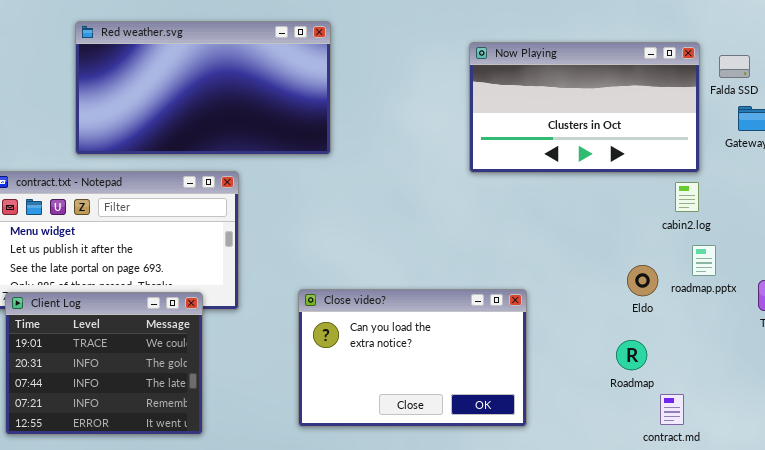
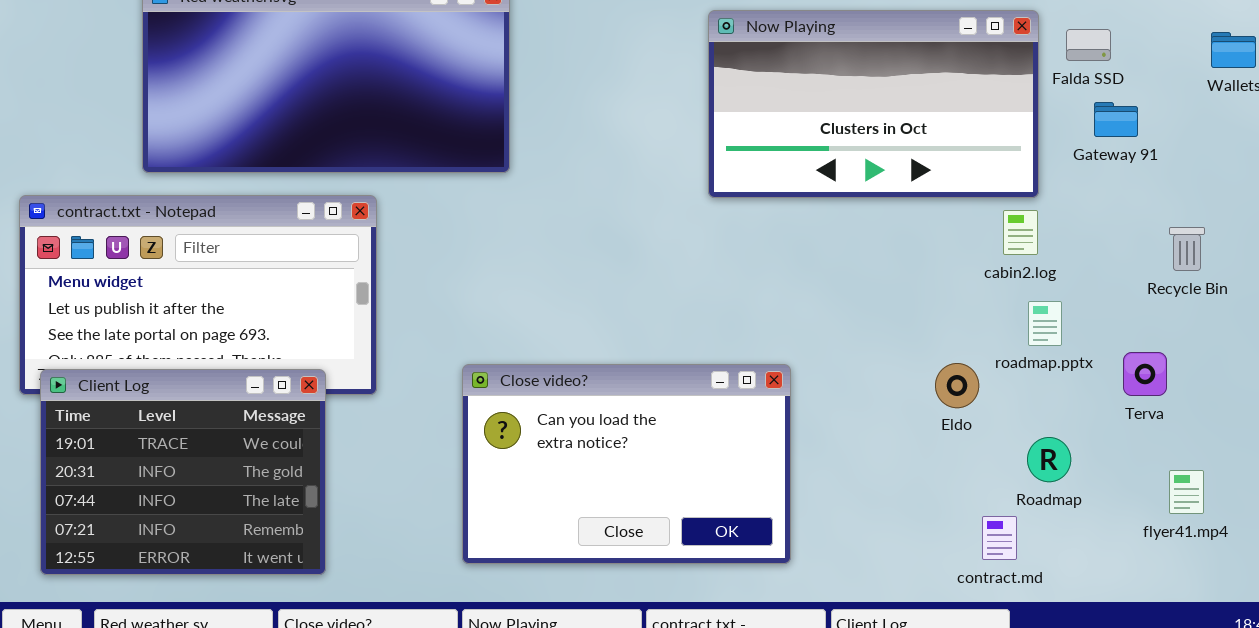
Eldo: [627,265,658,296] -> [935,363,979,408], moved
Roadmap: [616,340,647,370] -> [1027,437,1071,482], moved

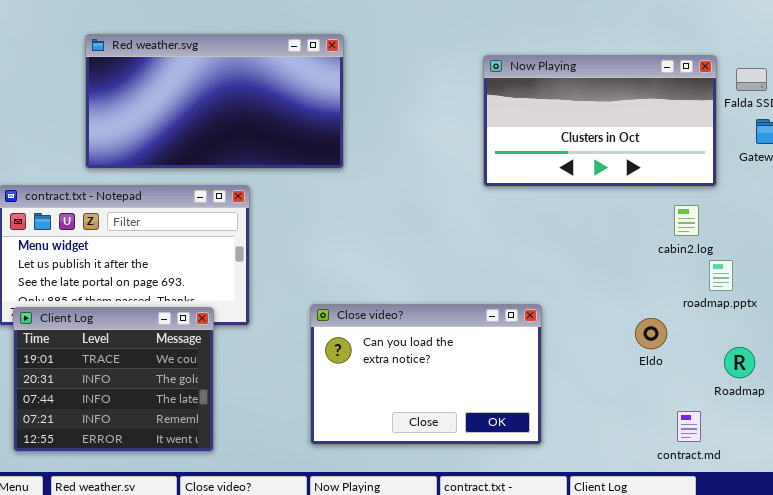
cabin2.log: [1003,210,1038,255] -> [674,205,699,236], moved
Eldo: [935,363,979,408] -> [635,318,667,349], moved
Roadmap: [1027,437,1071,482] -> [724,347,755,378], moved

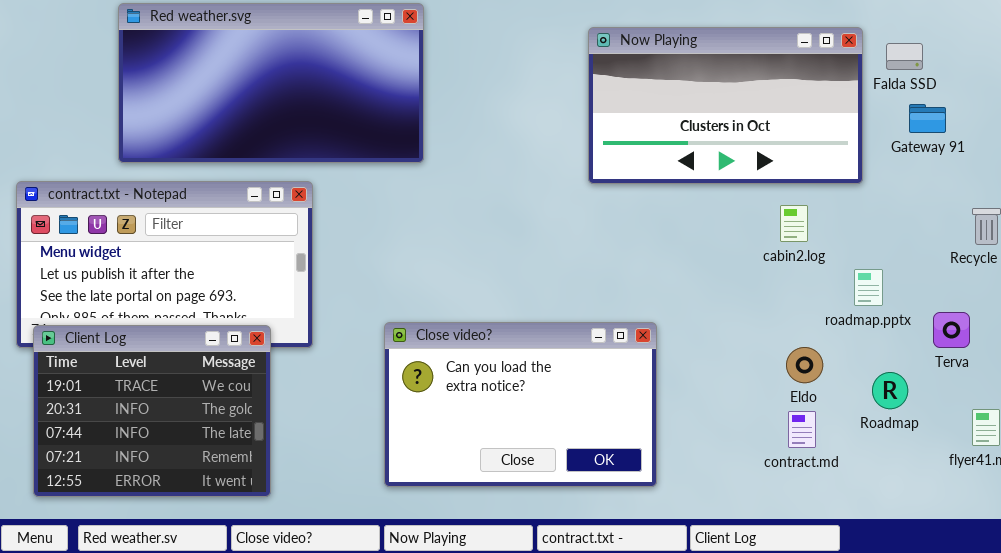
cabin2.log: [674,205,699,236] -> [780,205,808,242], moved
Eldo: [635,318,667,349] -> [786,347,823,383], moved
contract.md: [677,411,701,442] -> [788,411,816,448], moved

